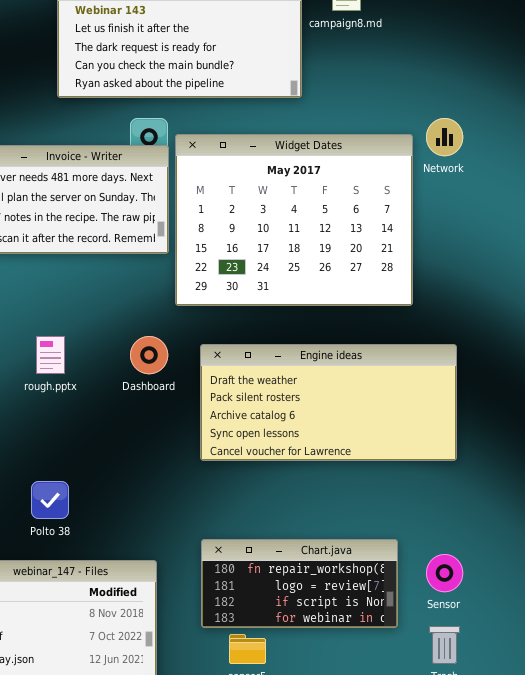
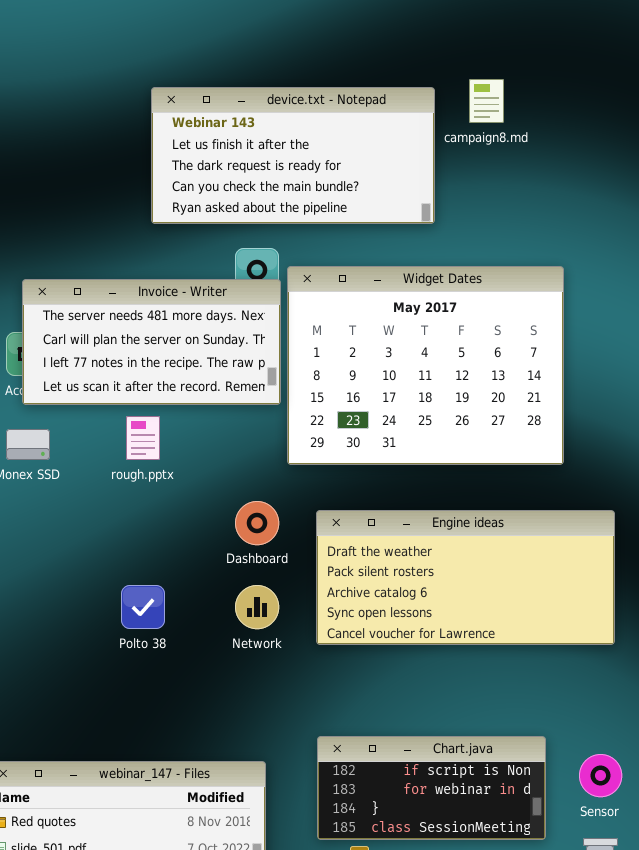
Network: [426,118,463,156] -> [235,585,279,629], moved
rough.pptx: [36,336,65,374] -> [126,416,160,460], moved
Polto 38: [31,481,69,519] -> [121,585,165,629], moved
Chart.java: [201,539,398,628] -> [317,736,546,840], scrolled down 2 rows

